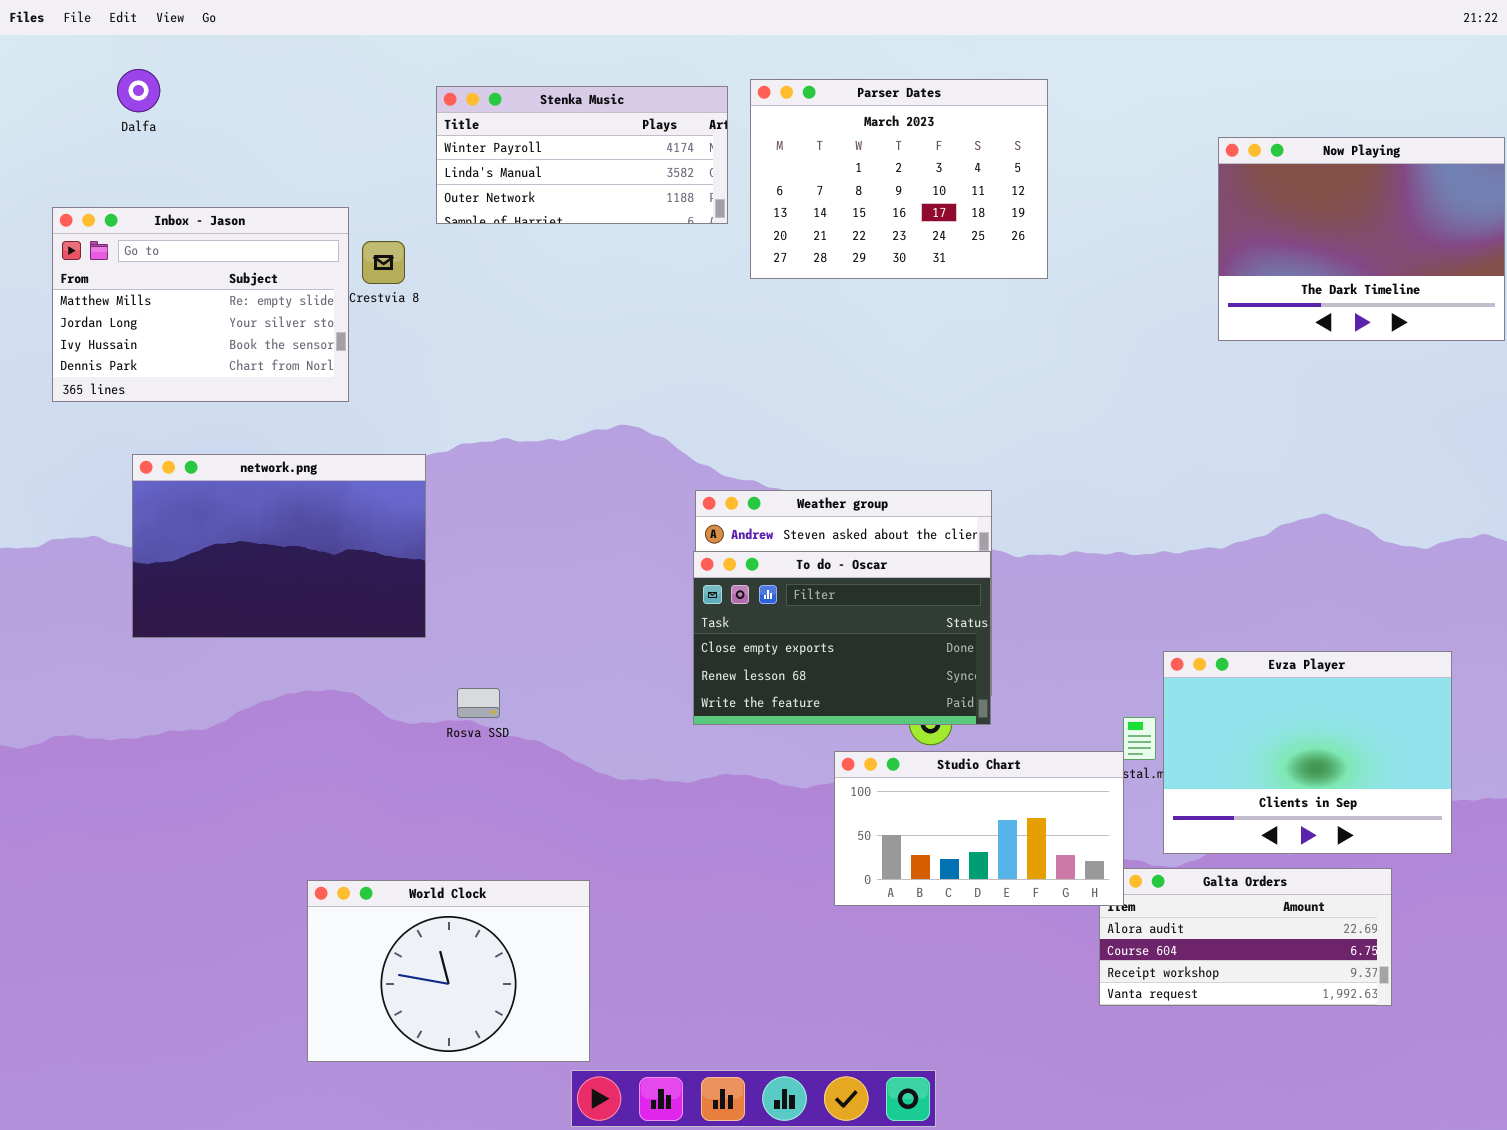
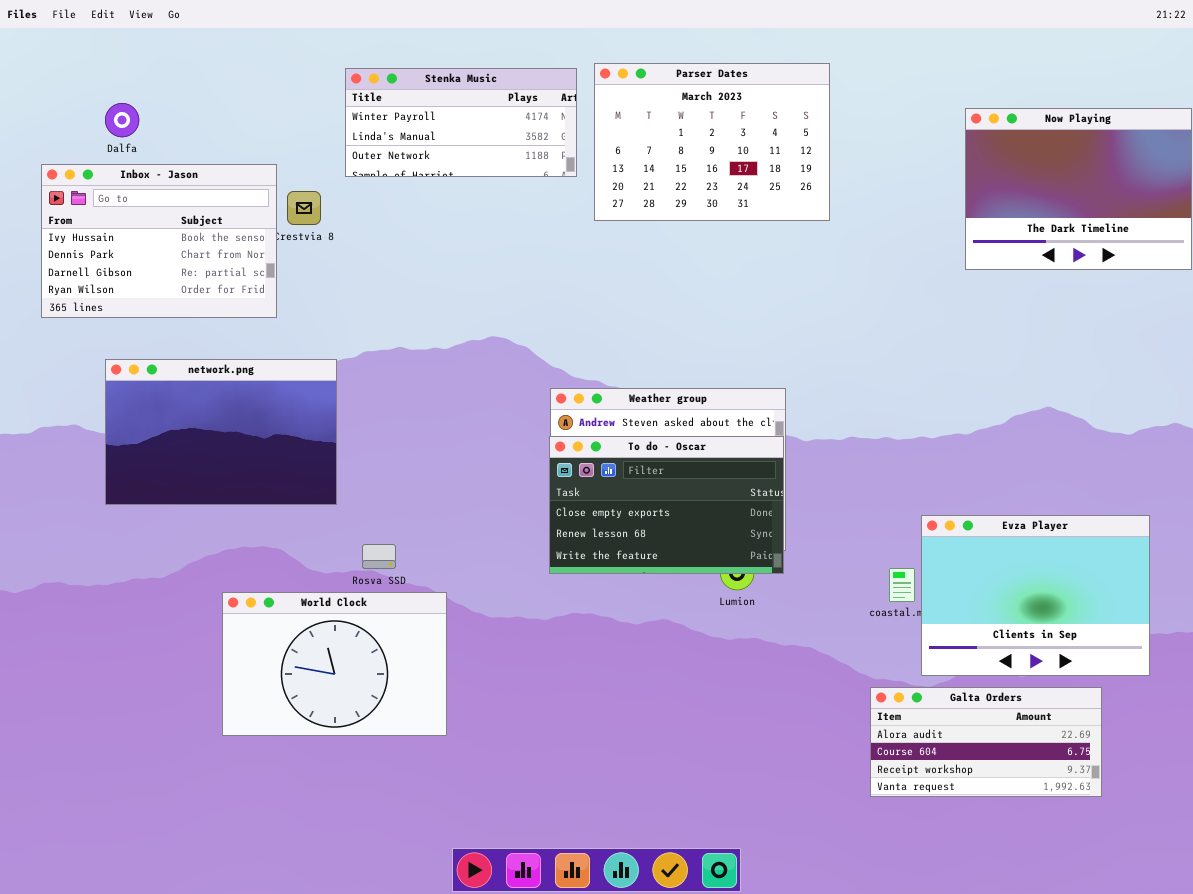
Dalfa: [117,69,160,112] -> [105,103,139,137], moved
Inbox - Jason: [52,207,349,402] -> [41,164,277,318], scrolled down 2 rows
Studio Chart: [834,751,1124,906] -> none, closed
World Clock: [307,880,590,1062] -> [222,592,447,736], moved

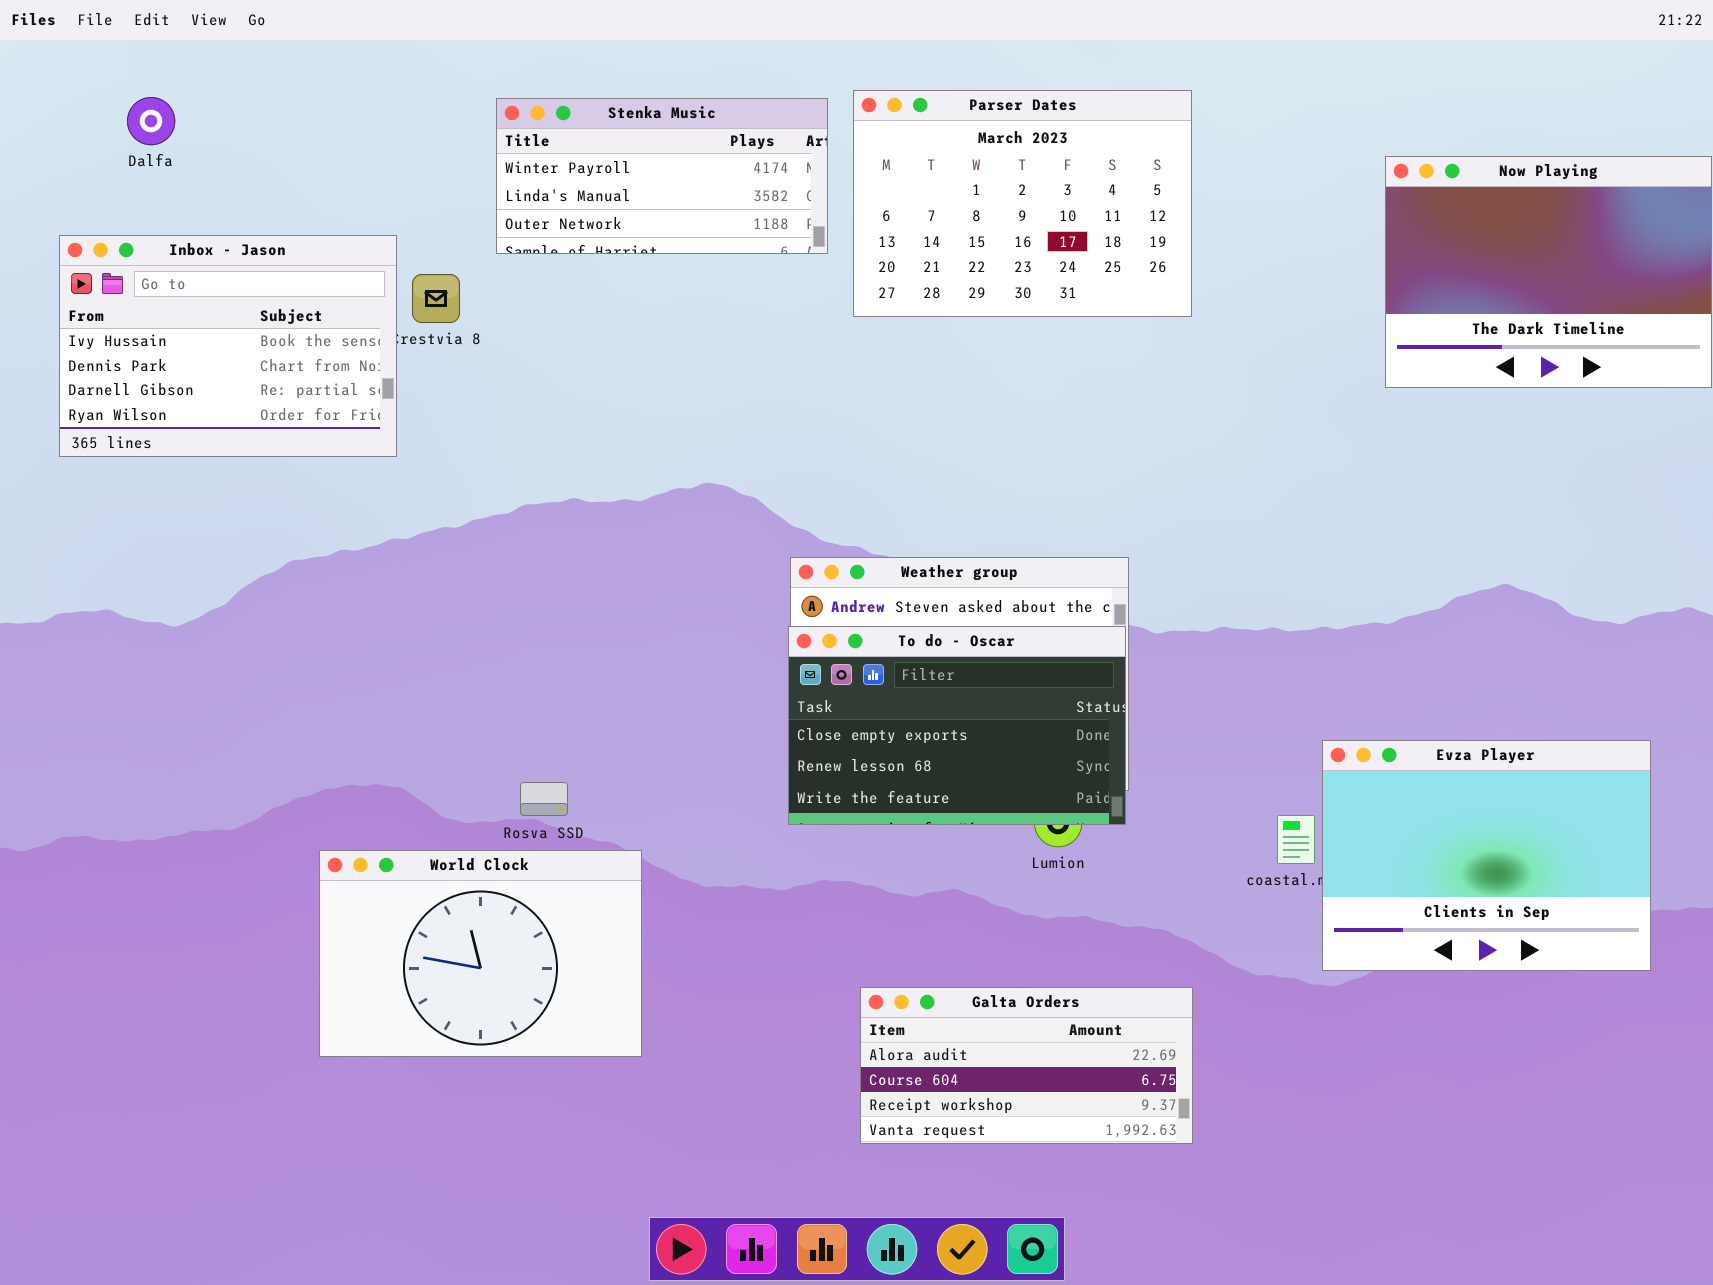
Dalfa: [105,103,139,137] -> [127,97,175,145], moved
network.png: [105,359,337,505] -> none, closed
Galta Orders: [870,687,1102,797] -> [860,987,1193,1144], moved

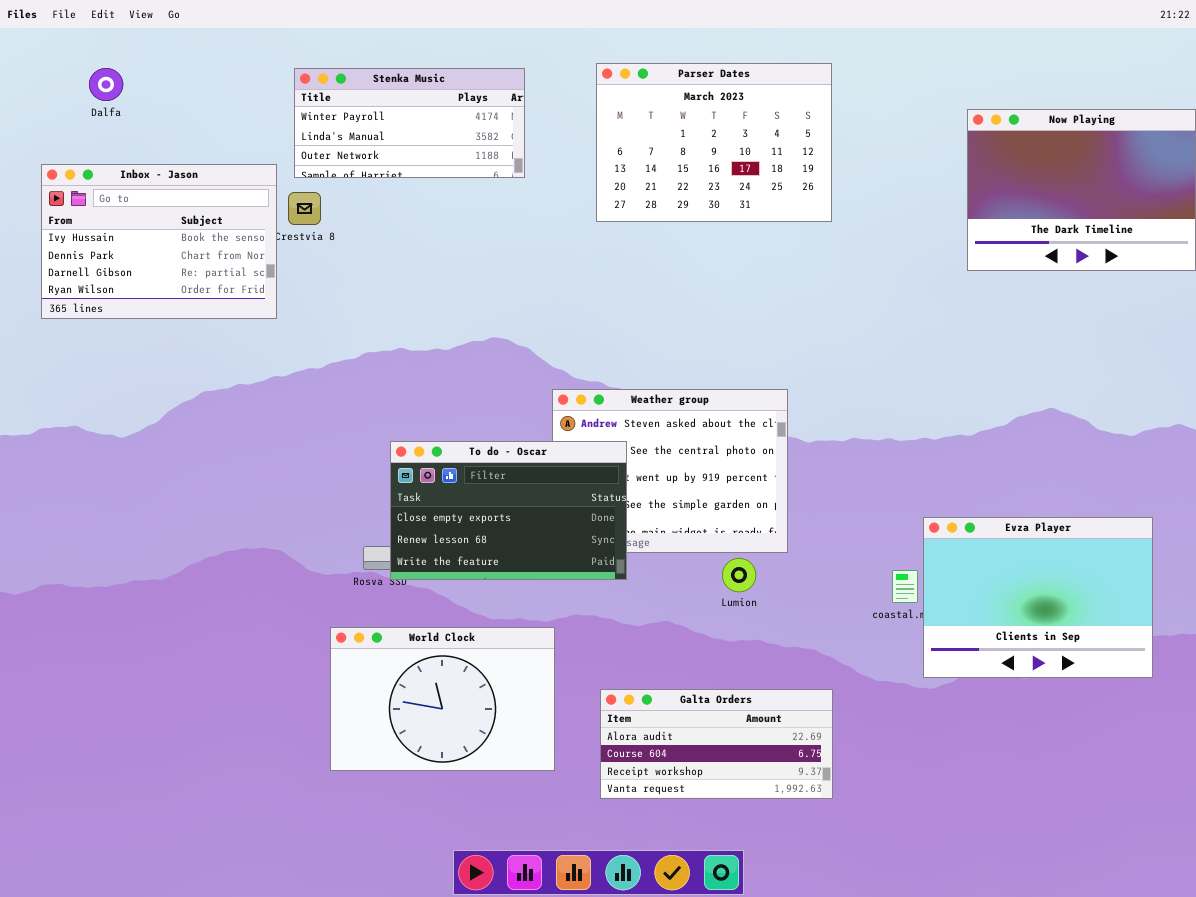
Stenka Music: [496,98,828,254] -> [294,68,525,178], moved
To do - Oscar: [788,626,1126,825] -> [390,441,627,580], moved
World Clock: [319,850,642,1057] -> [330,627,555,771], moved

